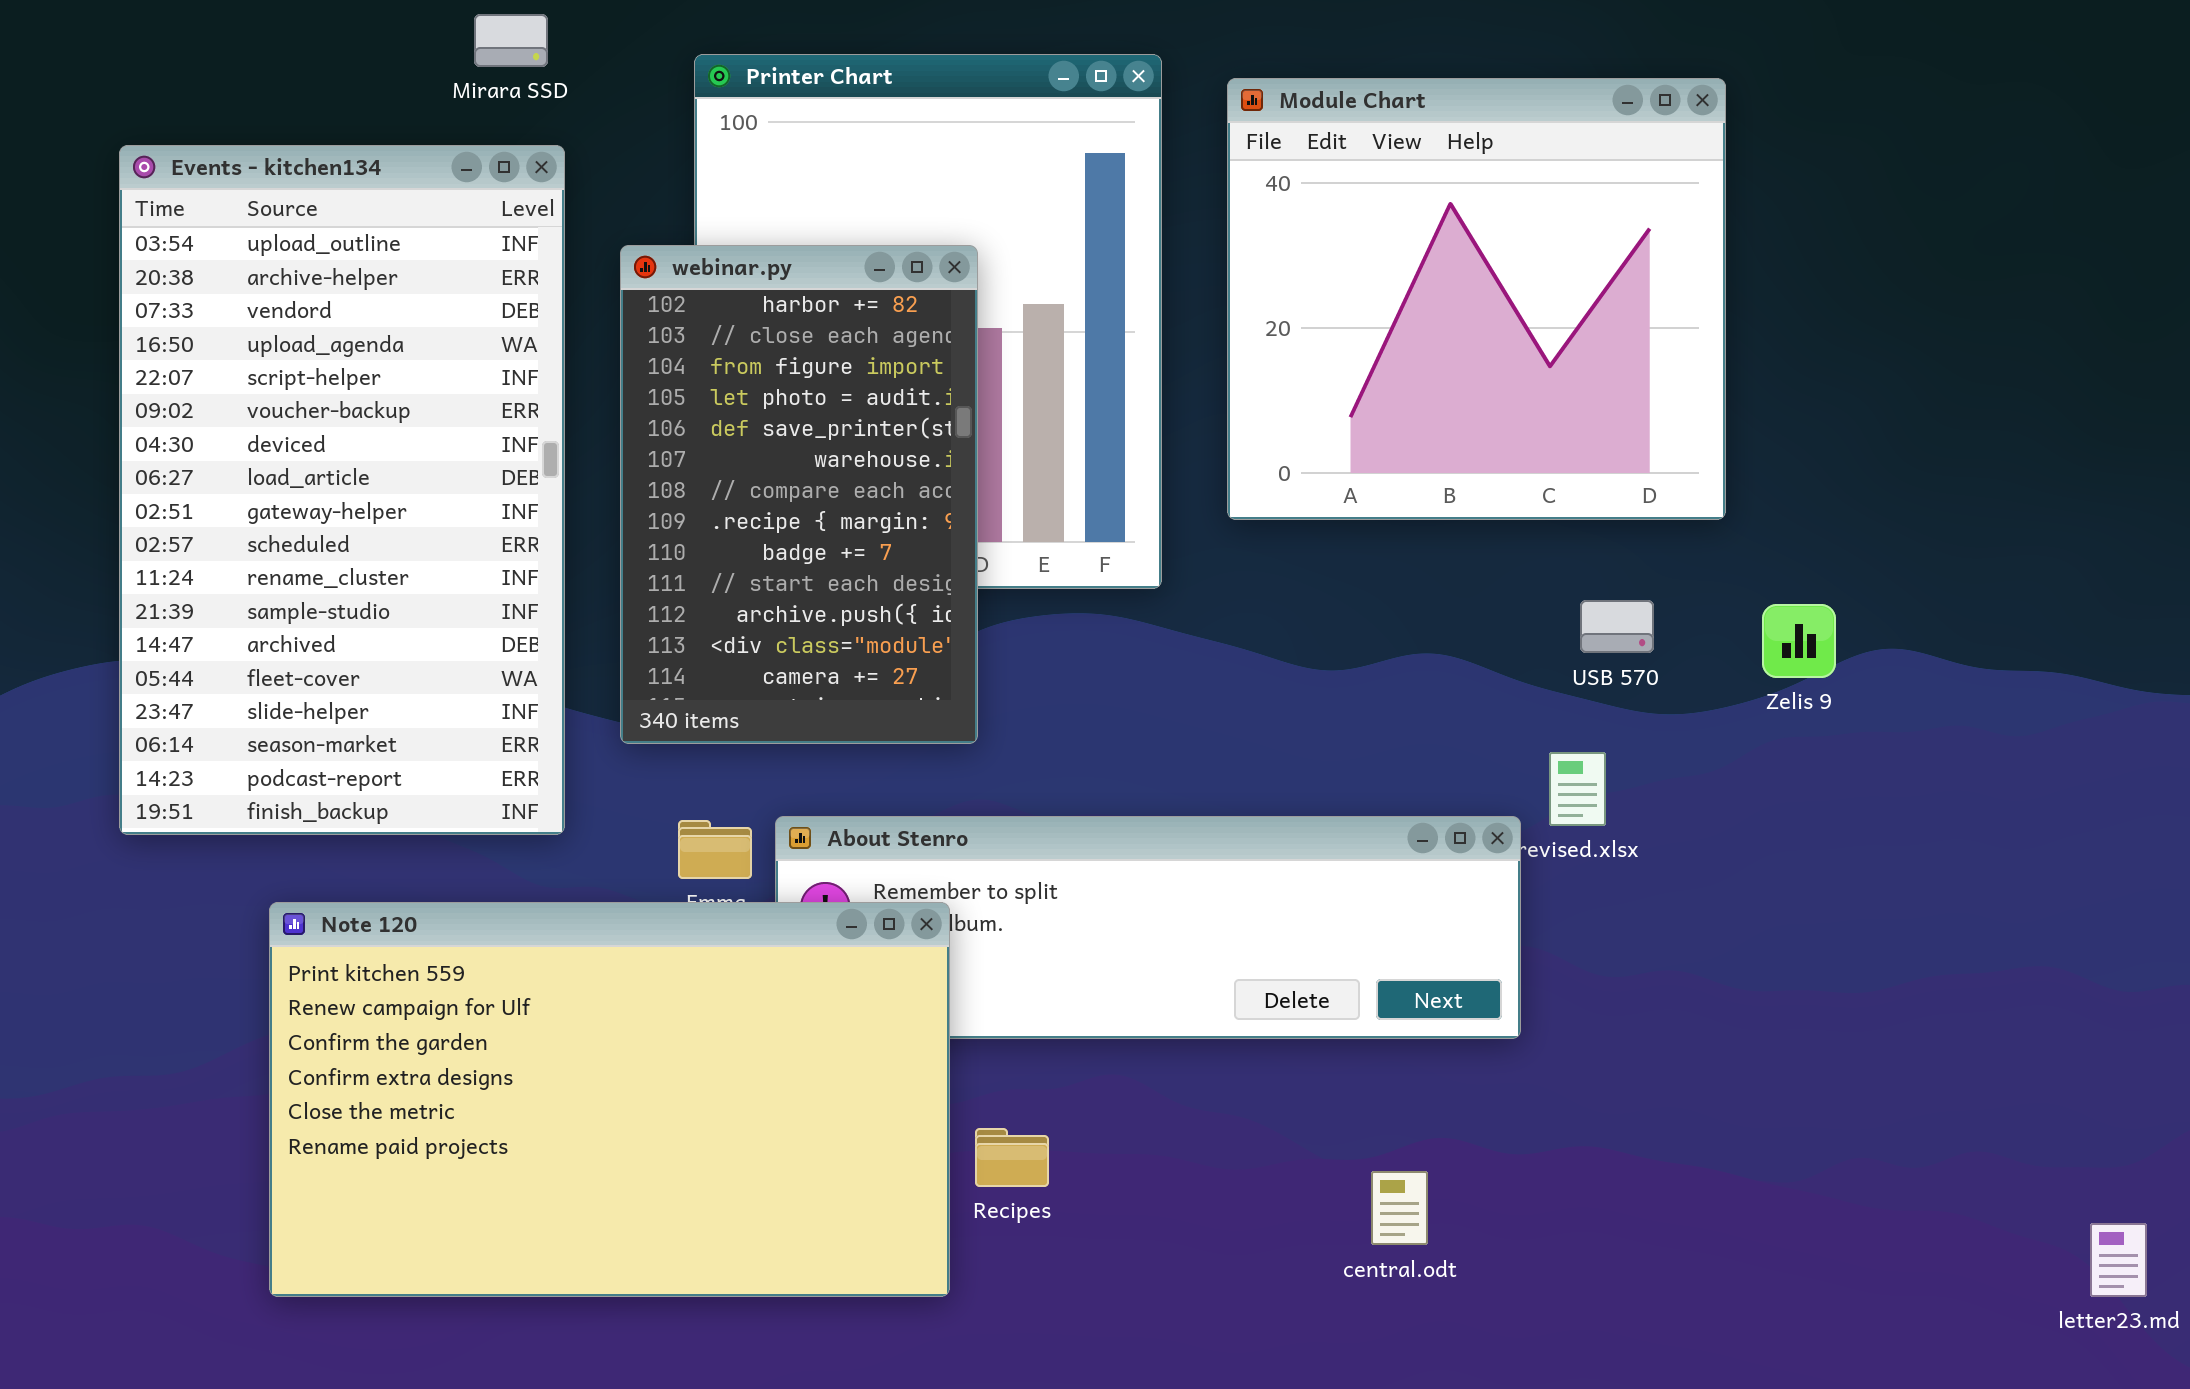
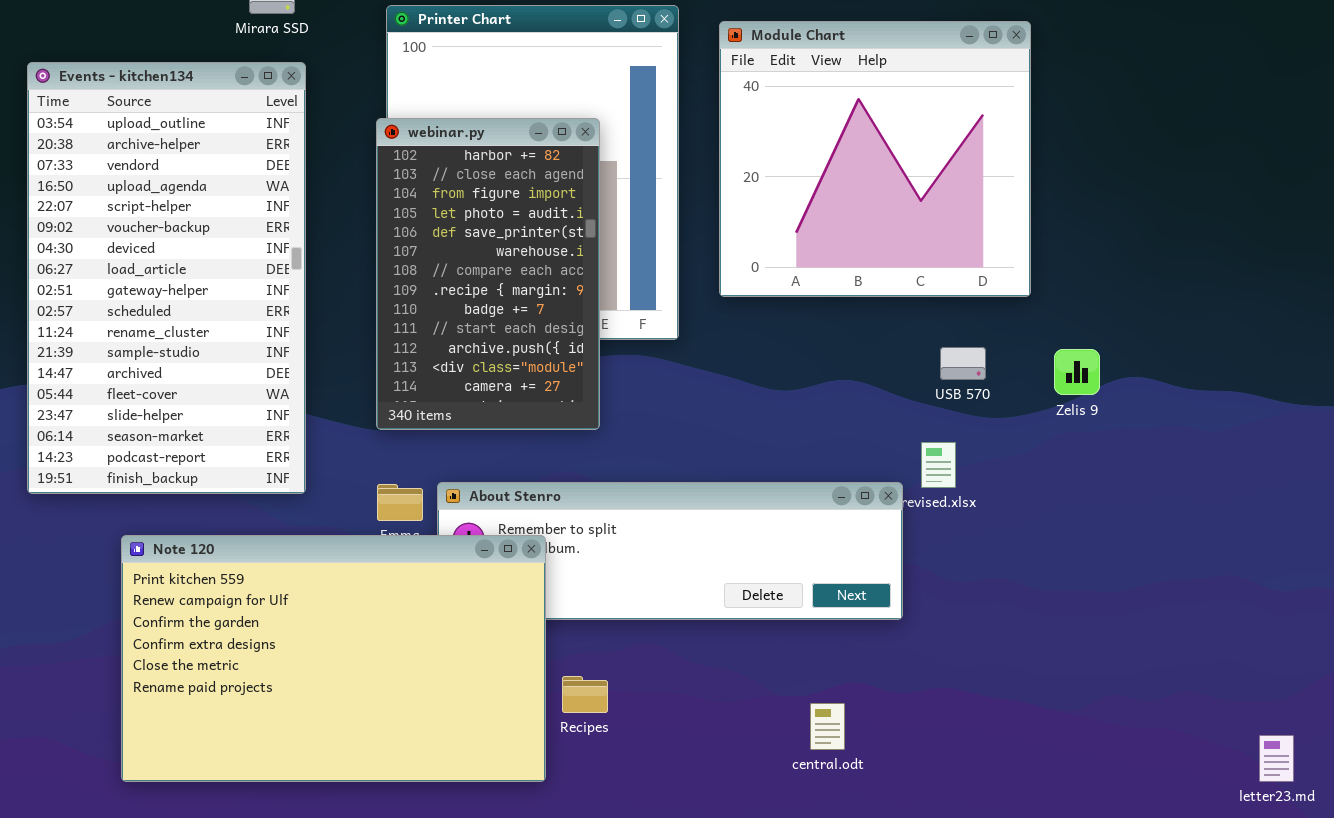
webinar.py: [620,245,978,744] -> [376,118,600,430], moved

